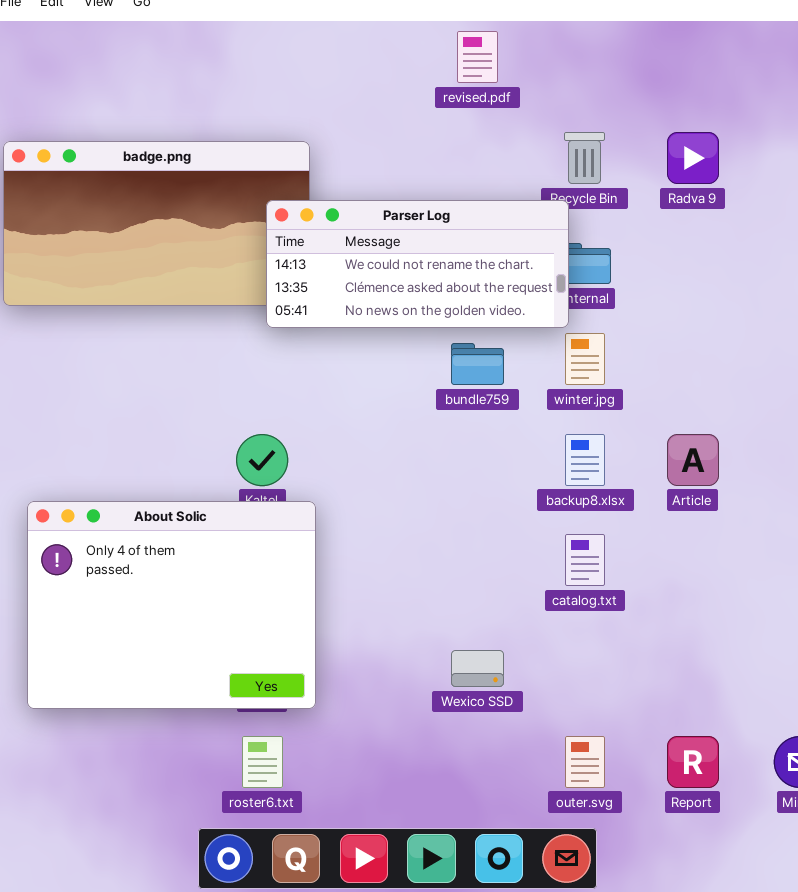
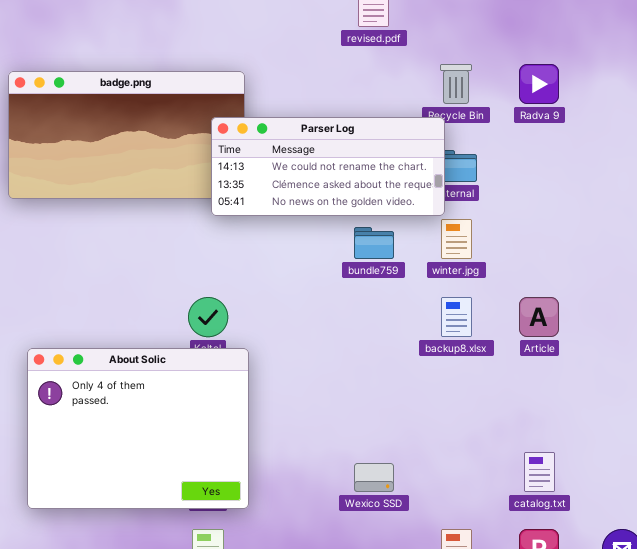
catalog.txt: [565,534,605,586] -> [524,452,555,492], moved

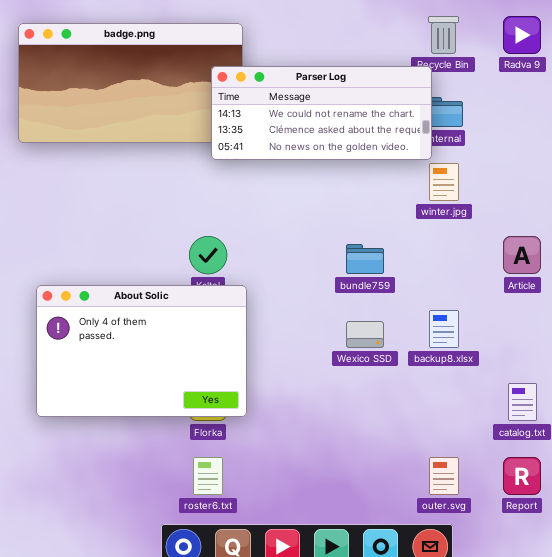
bundle759: [354,227,394,259] -> [346,244,384,274], moved
backup8.xlsx: [441,297,472,337] -> [429,310,459,348], moved
About Solic: [27,348,249,509] -> [36,285,247,417], resized
Wexico SSD: [354,463,394,492] -> [346,321,384,348], moved

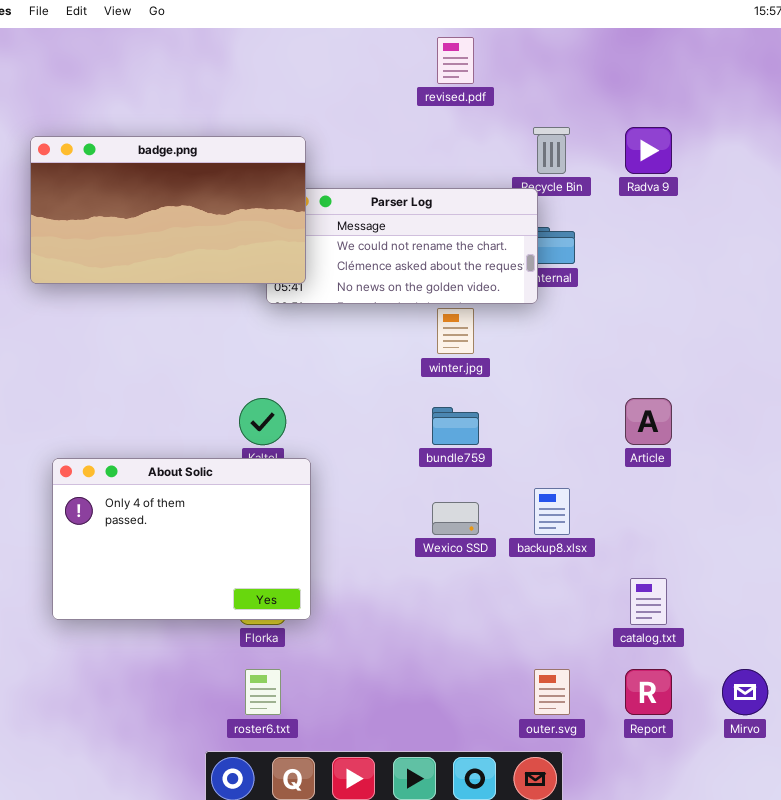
badge.png: [18,23,243,143] -> [30,136,306,284], raised
winter.jpg: [429,163,459,201] -> [437,308,474,354], moved

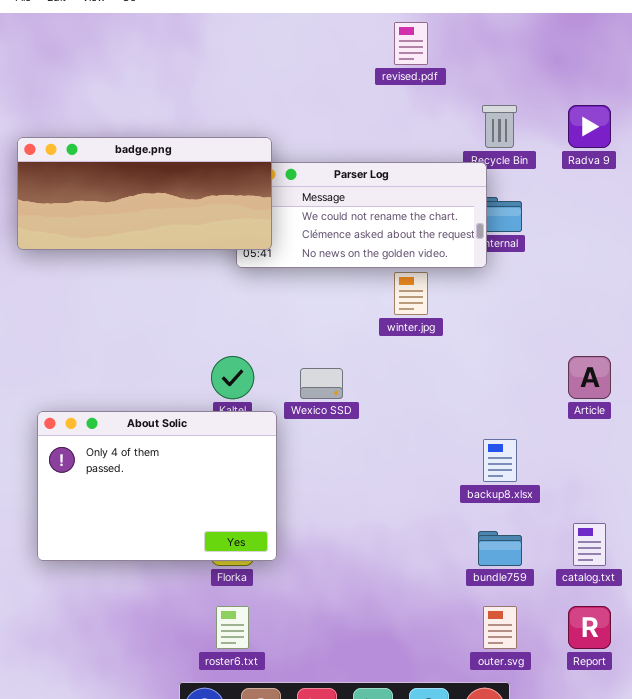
badge.png: [30,136,306,284] -> [17,137,272,250], resized
bundle759: [432,407,479,445] -> [478,531,522,566], moved
Wexico SSD: [432,502,479,535] -> [300,368,343,399], moved

